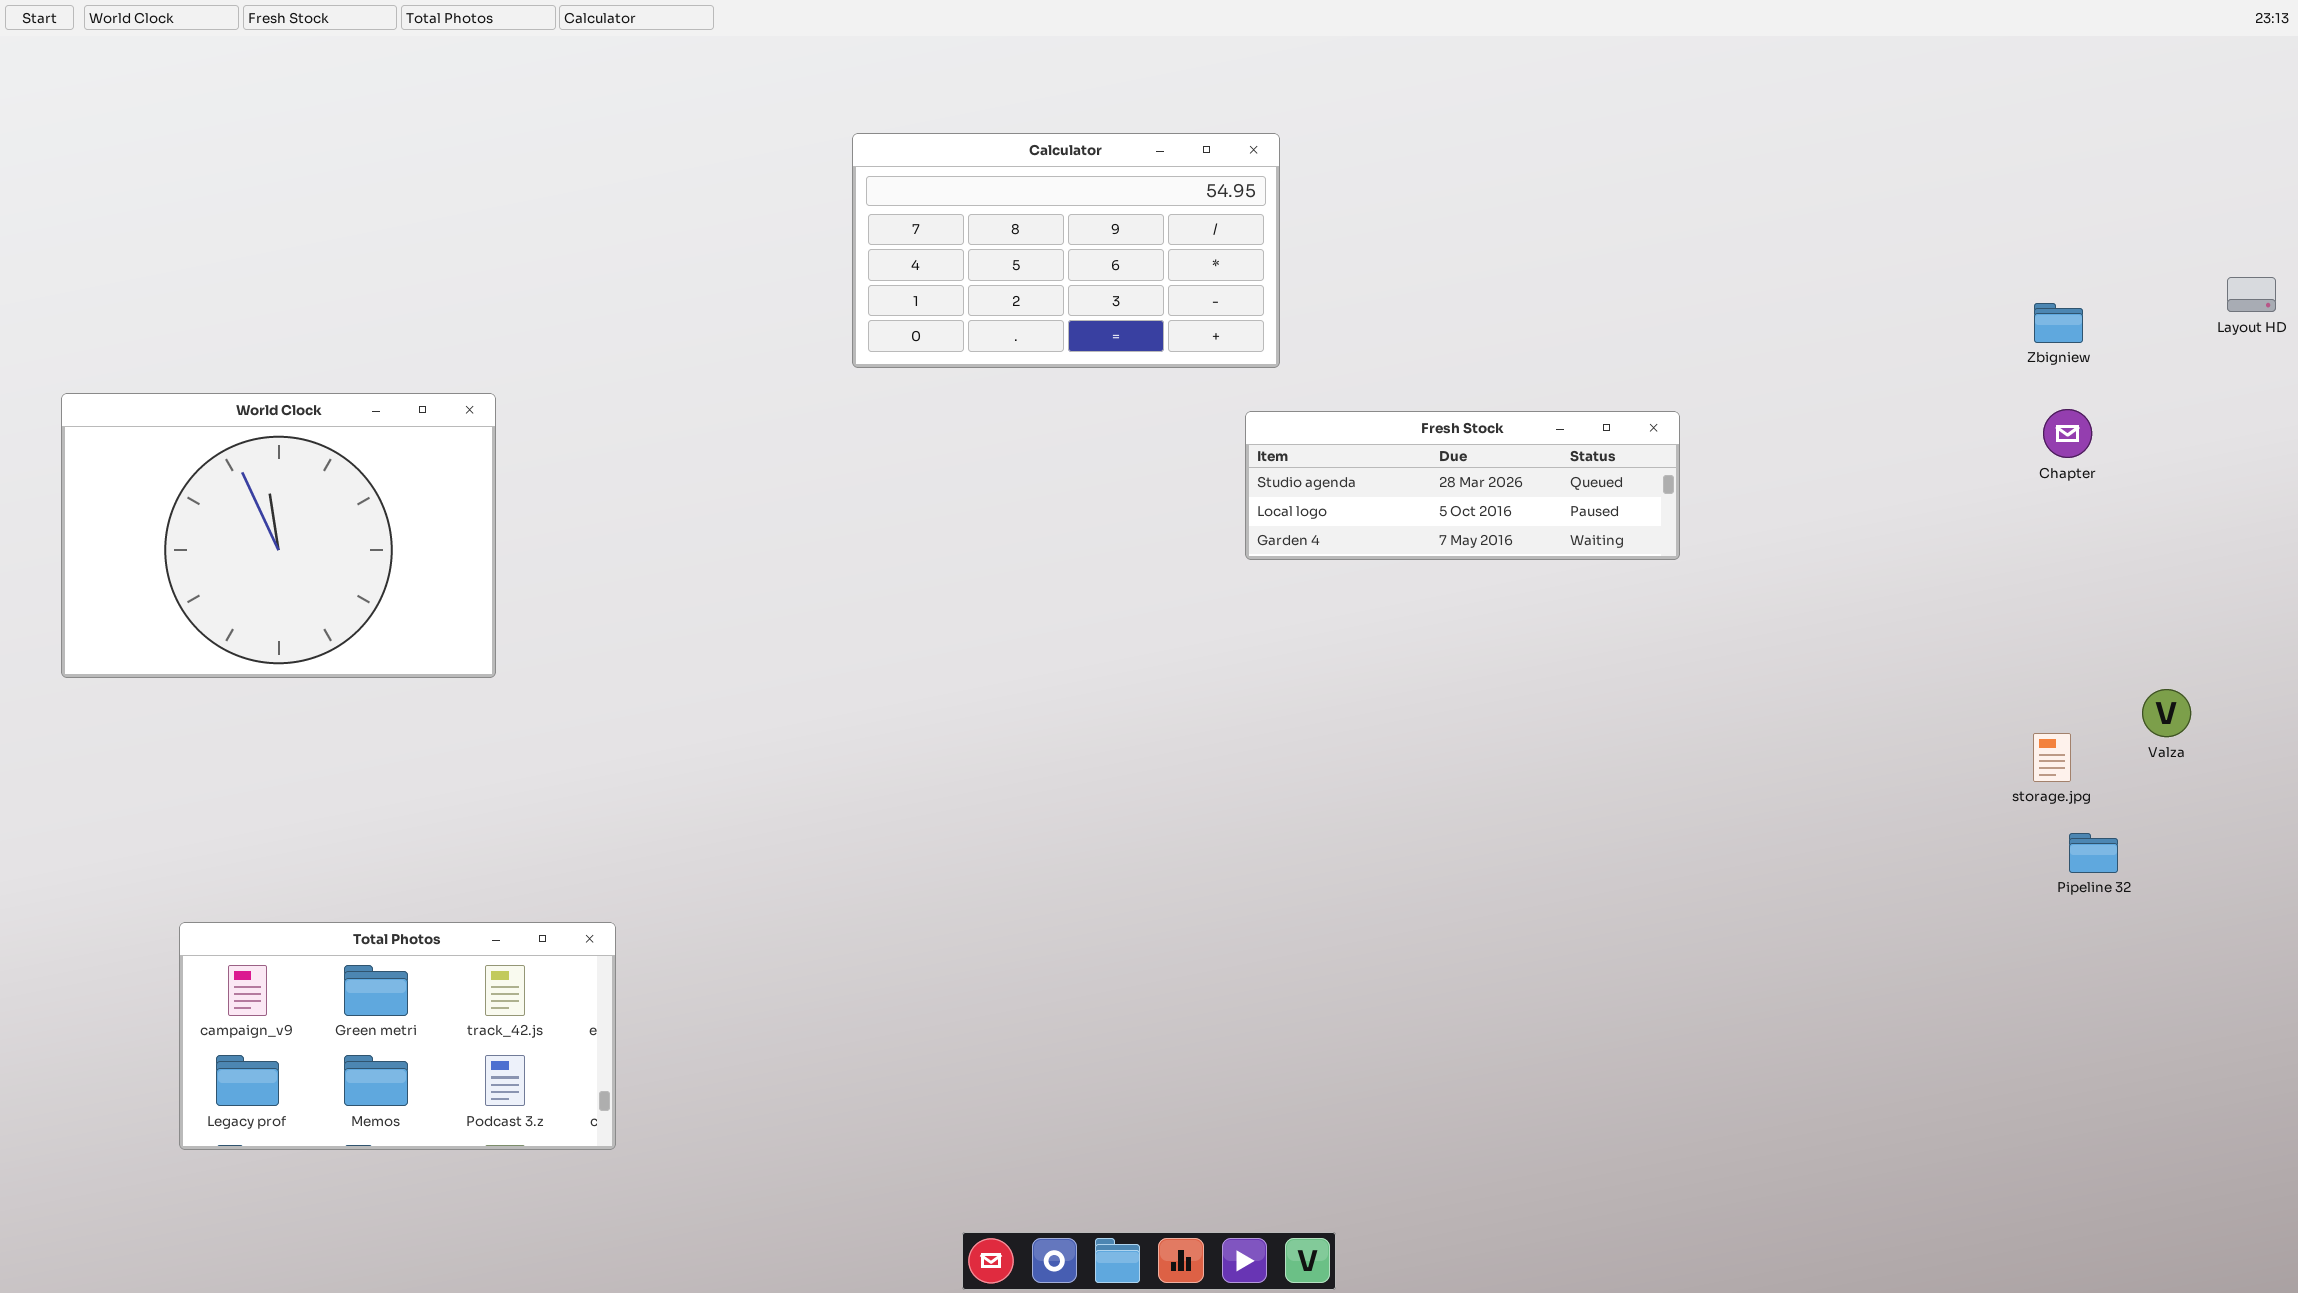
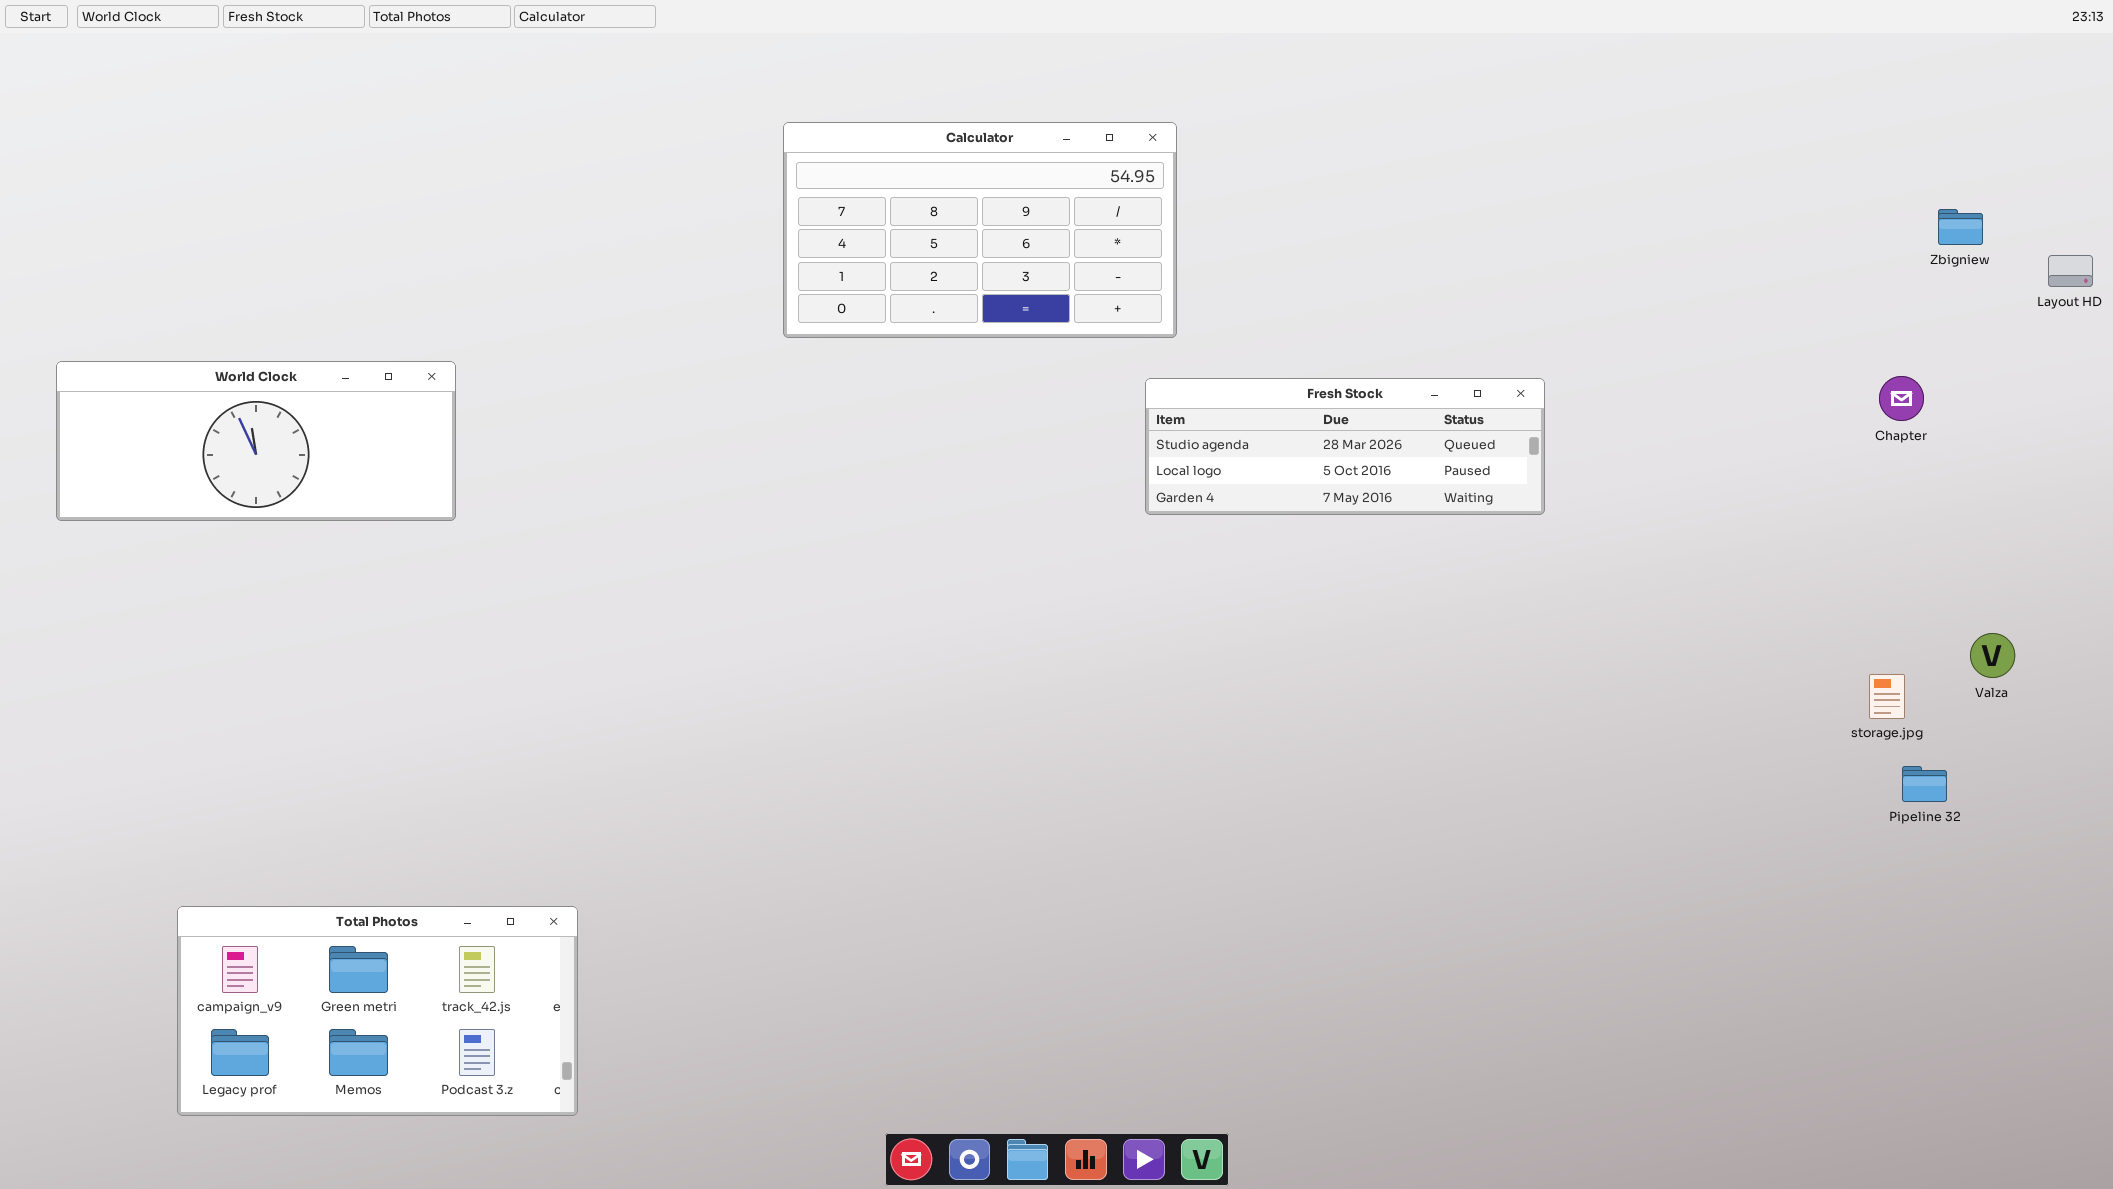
Zbigniew: [2034,303,2083,343] -> [1938,209,1983,245], moved
World Clock: [61,393,496,678] -> [56,361,456,521], resized
Total Photos: [179,922,616,1150] -> [177,906,578,1116], moved

